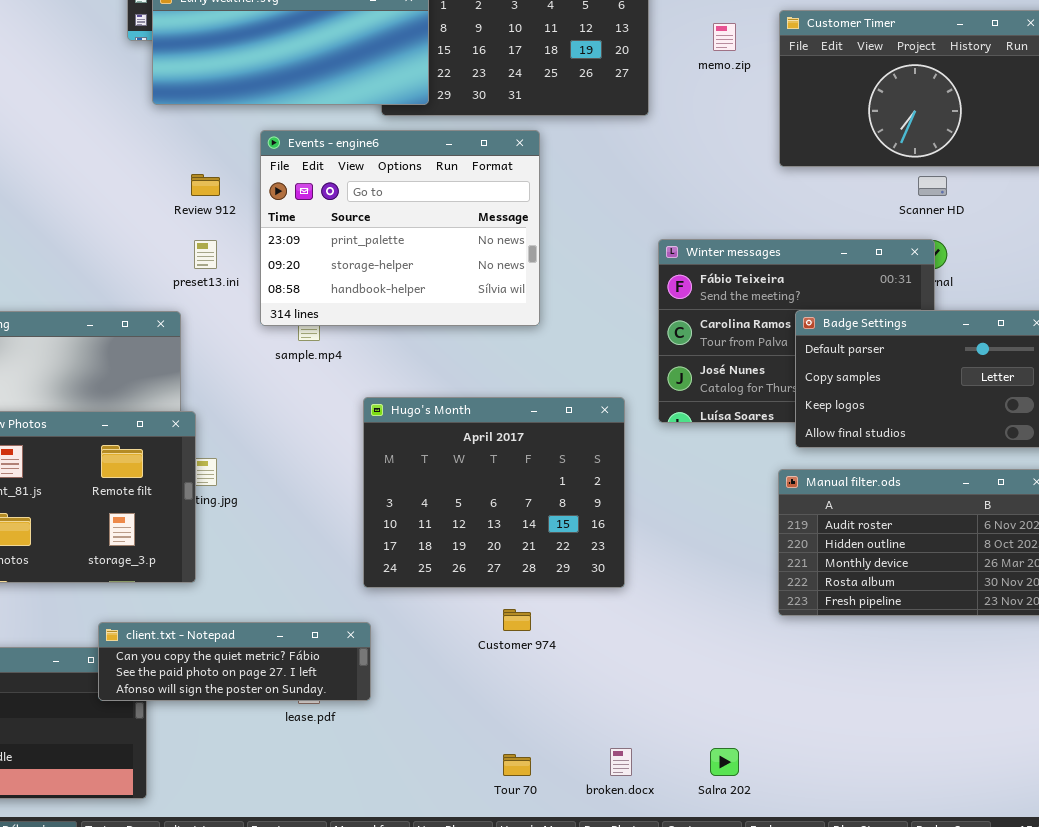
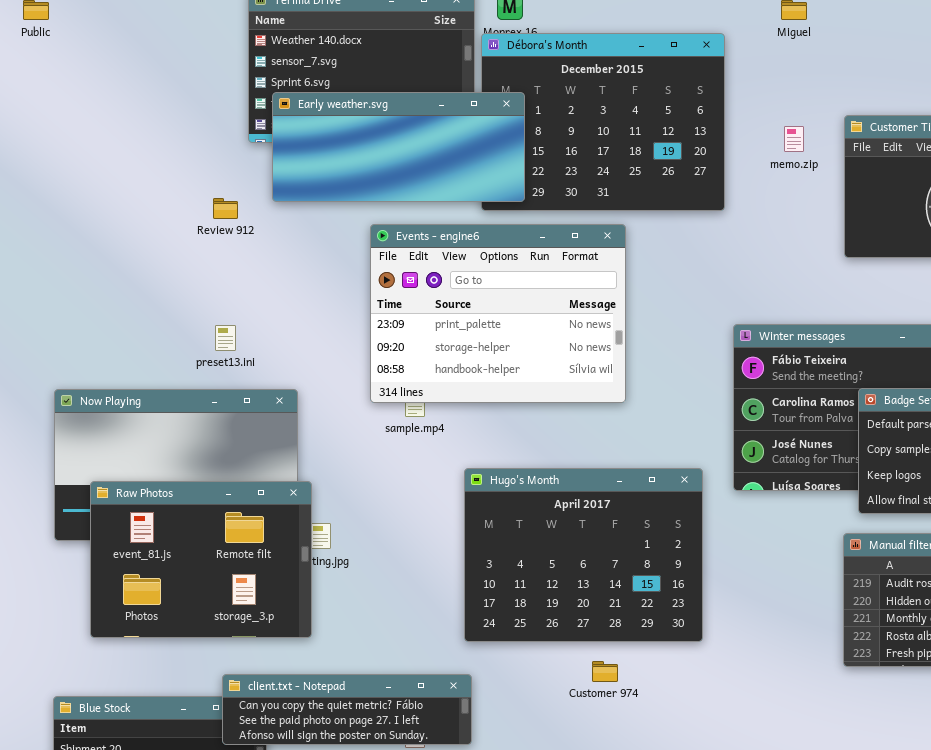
Review 912: [191,174,220,196] -> [213,198,238,219], moved
preset13.ini: [194,240,217,269] -> [215,325,236,351], moved

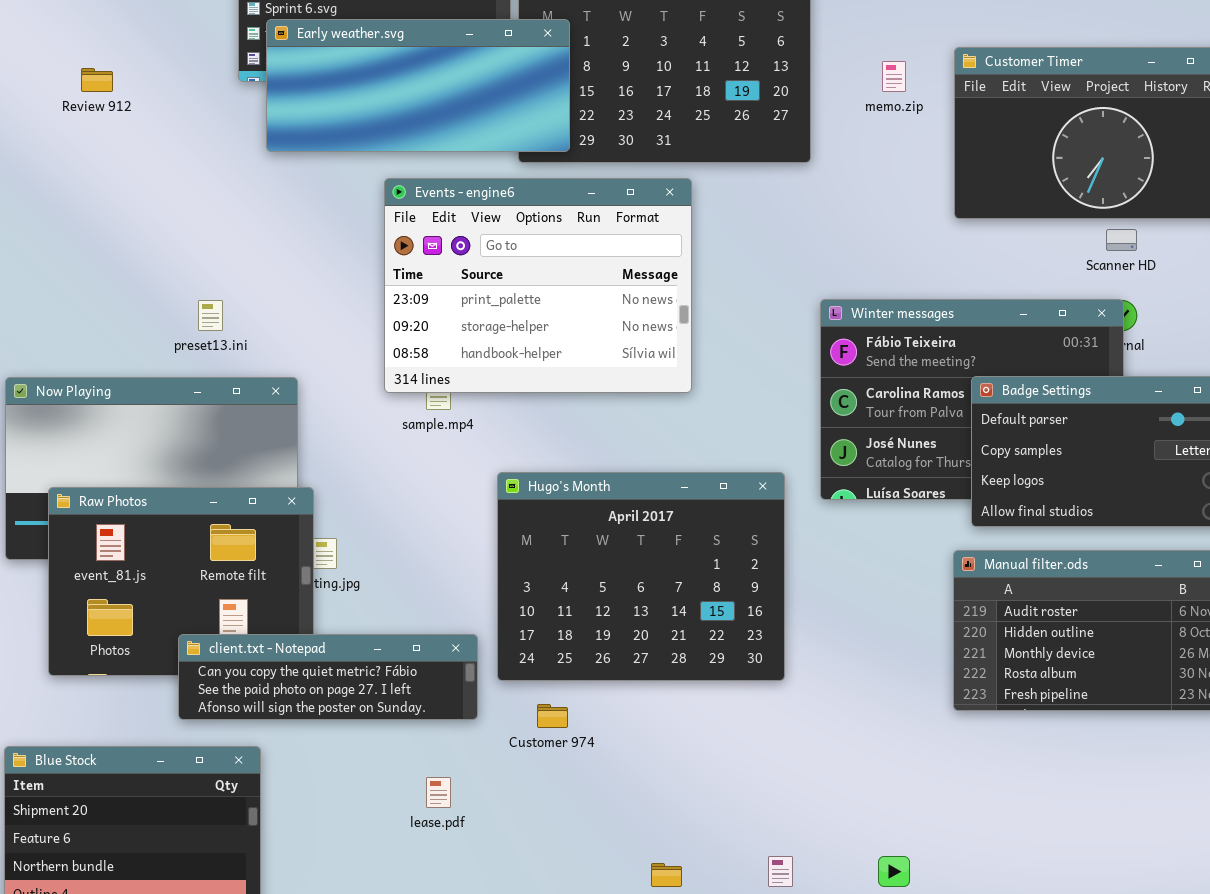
Review 912: [213,198,238,219] -> [81,68,113,92], moved
Customer 974: [592,661,618,682] -> [537,704,568,728], moved
client.txt - Notepad: [222,674,472,745] -> [178,634,478,720], moved

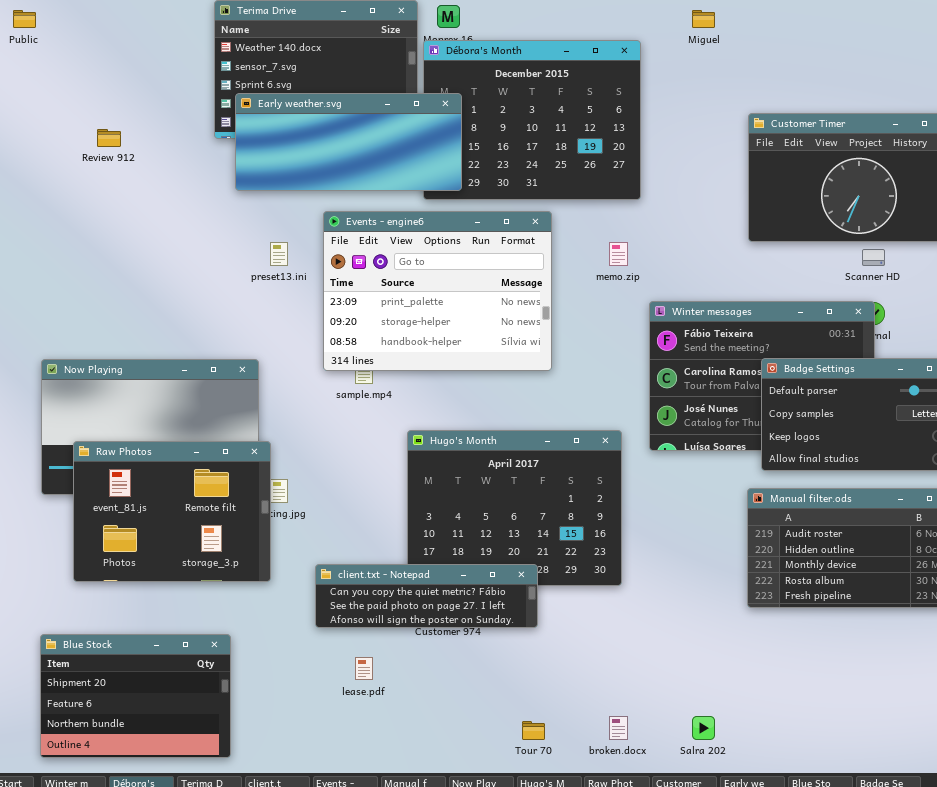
memo.zip: [882,61,906,92] -> [609,242,628,266], moved
preset13.ini: [198,300,223,331] -> [270,242,288,266], moved
client.txt - Notepad: [178,634,478,720] -> [315,564,538,628], moved

